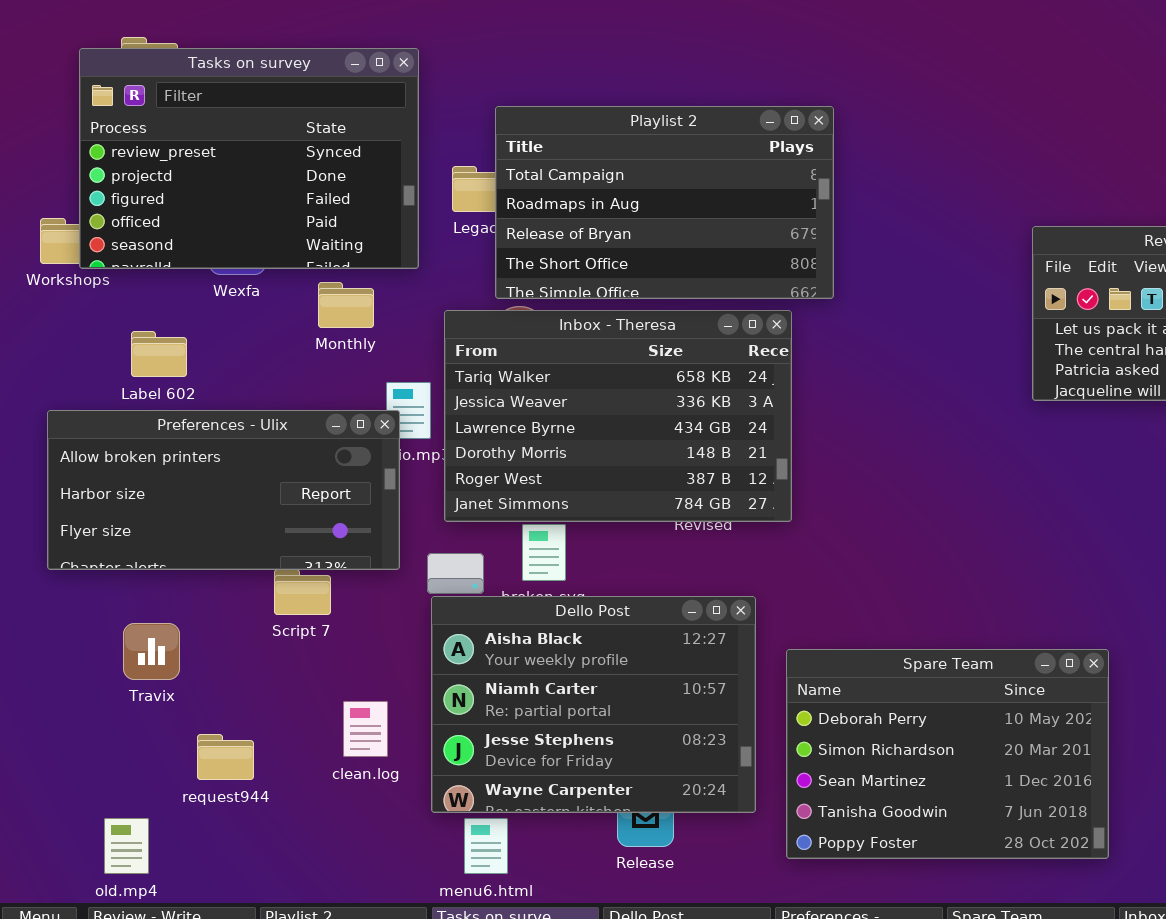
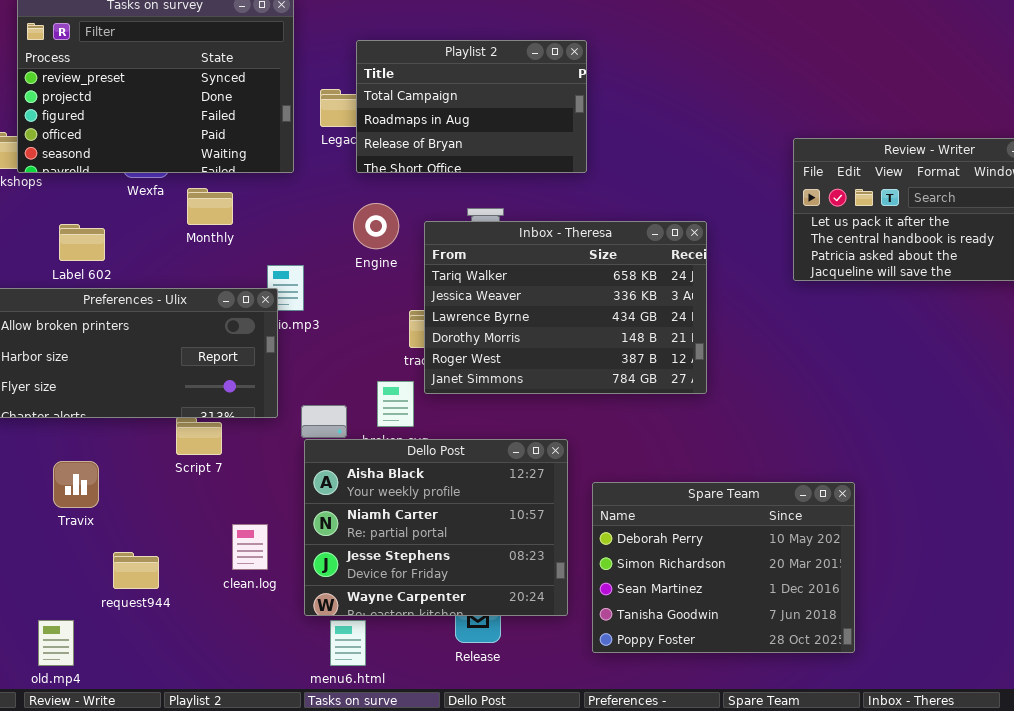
Playlist 2: [495,106,834,299] -> [356,40,587,173], resized
Monthly: [318,282,374,328] -> [187,188,233,225], moved
Inbox - Theresa: [444,310,792,522] -> [424,221,707,394], moved

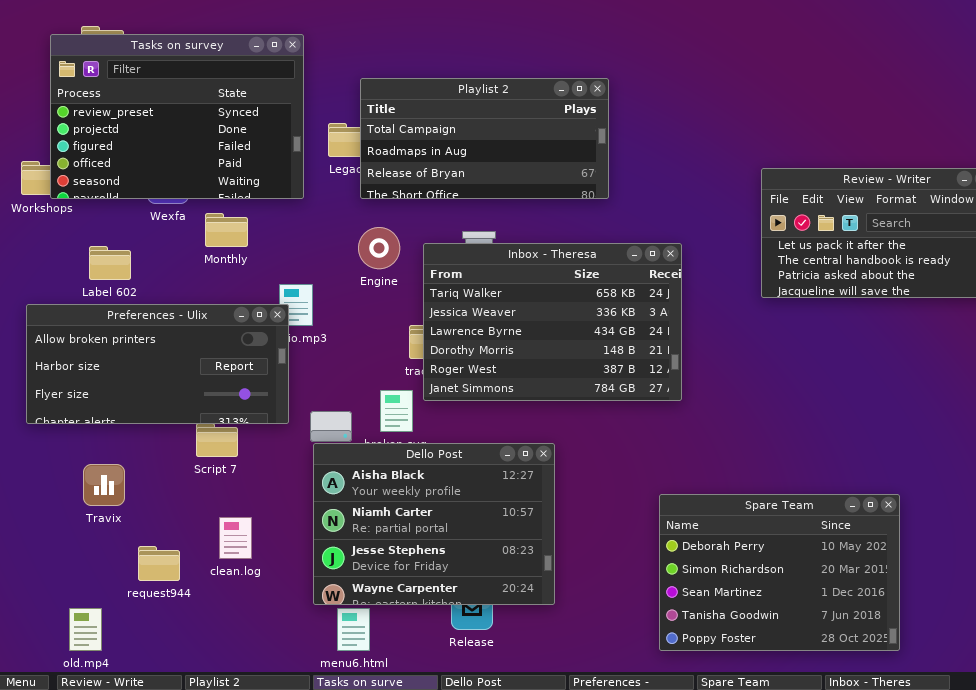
Playlist 2: [356,40,587,173] -> [360,78,609,199], resized
Spare Team: [592,482,855,653] -> [659,494,900,651], moved
clean.log: [232,524,268,570] -> [219,517,252,559], moved

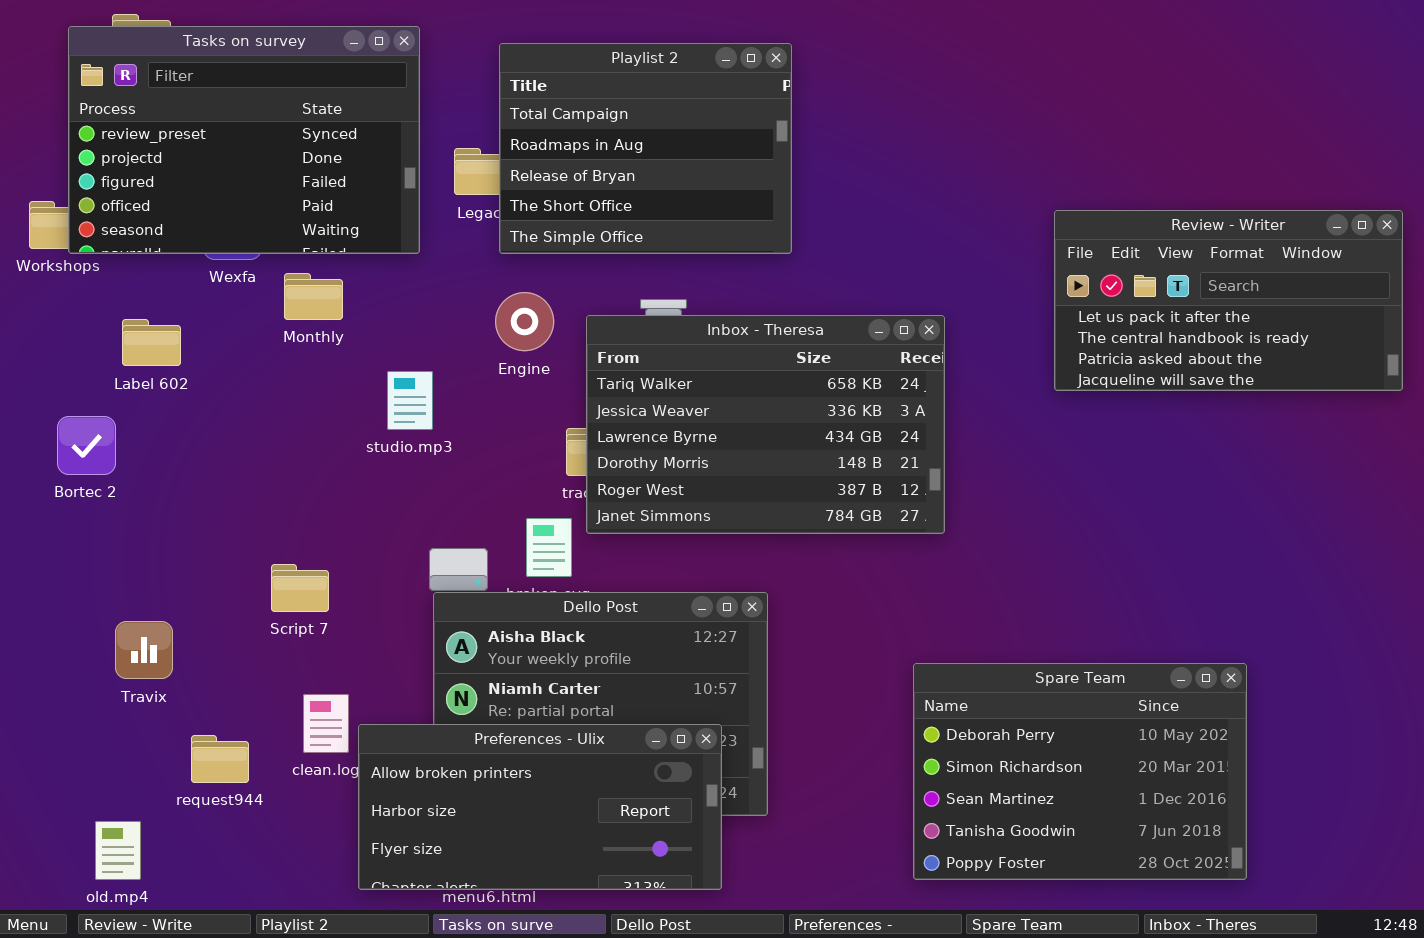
Playlist 2: [360,78,609,199] -> [499,43,792,254], resized
Preferences - Ulix: [26,304,289,424] -> [358,724,722,890], moved

